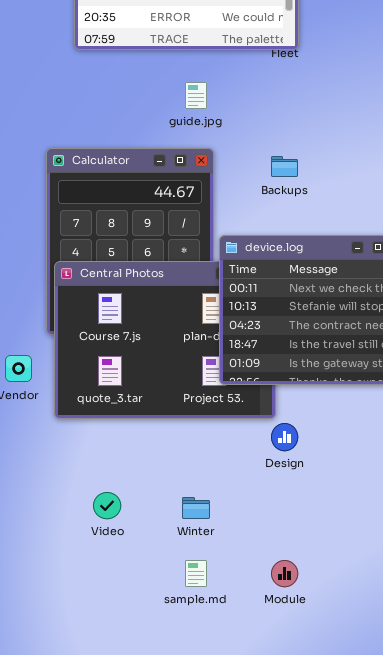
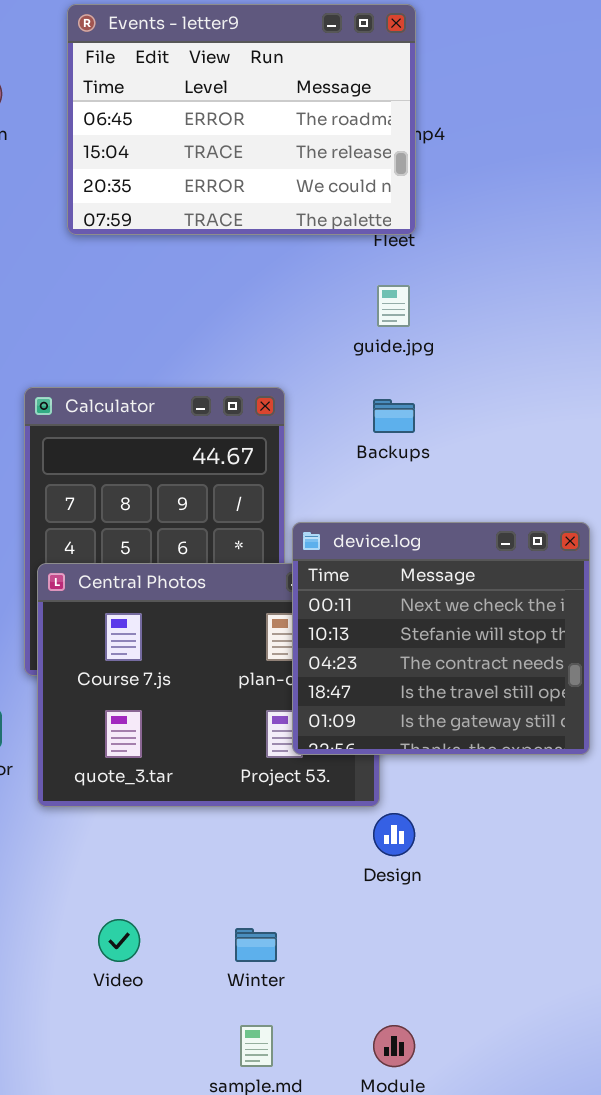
guide.jpg: [185,82,207,109] -> [377,285,410,327], moved

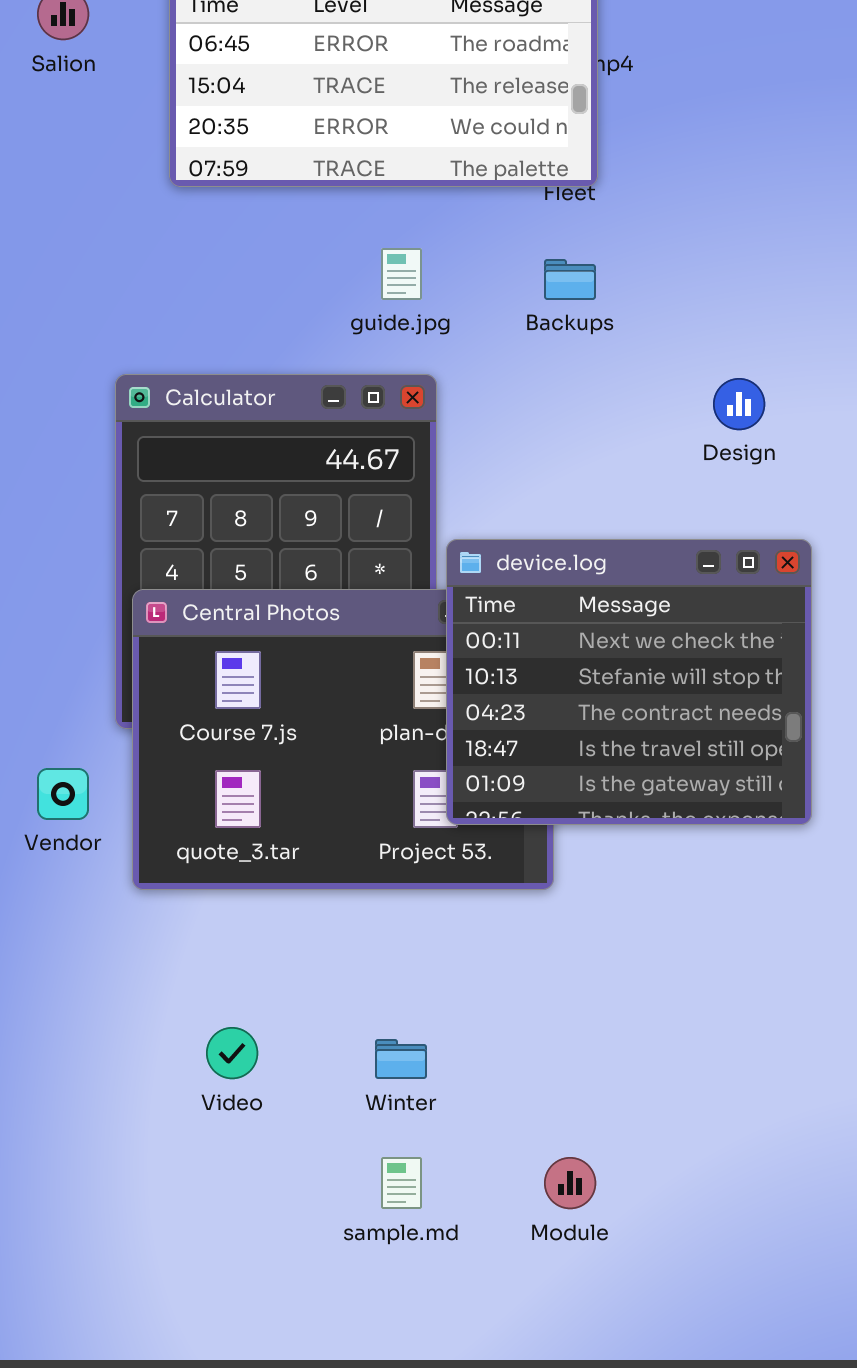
guide.jpg: [377,285,410,327] -> [381,248,422,300], moved
Backups: [373,399,415,433] -> [544,259,596,300], moved
Design: [373,813,415,856] -> [713,378,765,430], moved

